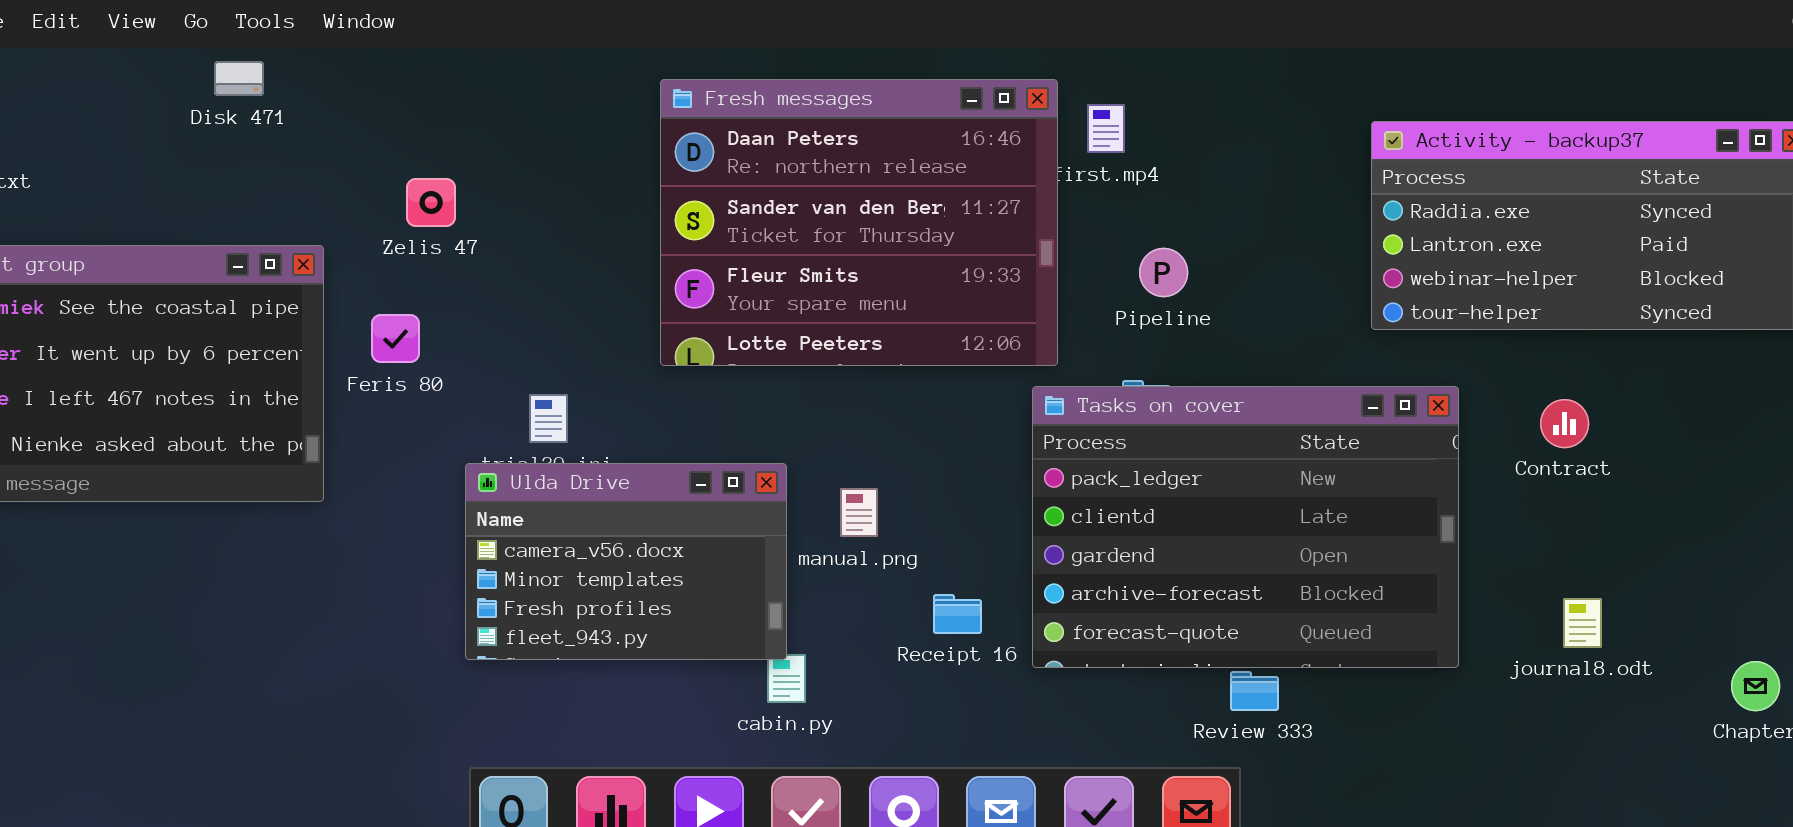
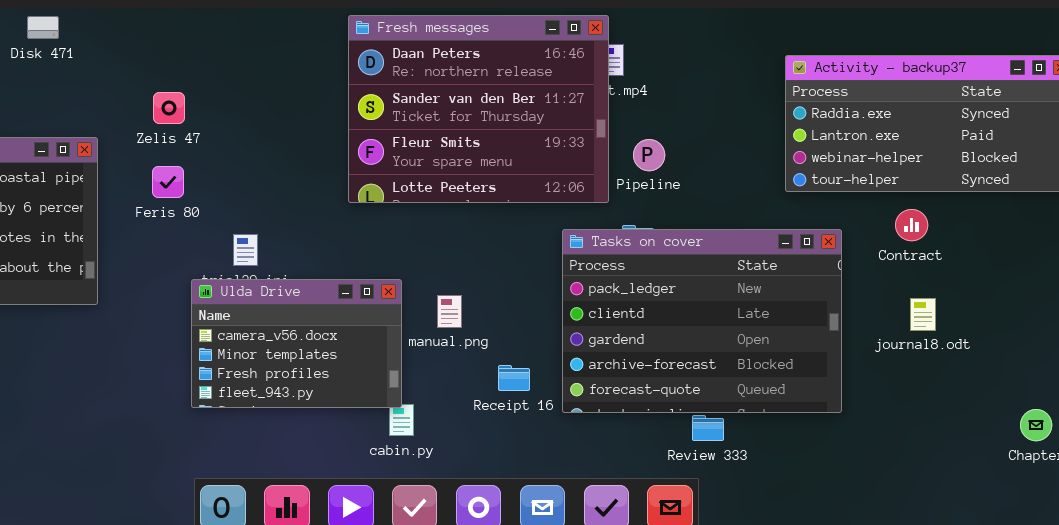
Fresh messages: [660,79,1058,366] -> [348,15,609,203], moved
Feris 80: [371,314,420,363] -> [152,166,184,198], moved
Contract: [1540,399,1589,448] -> [895,209,928,241], moved
journal8.odt: [1563,598,1602,648] -> [910,298,936,331], moved

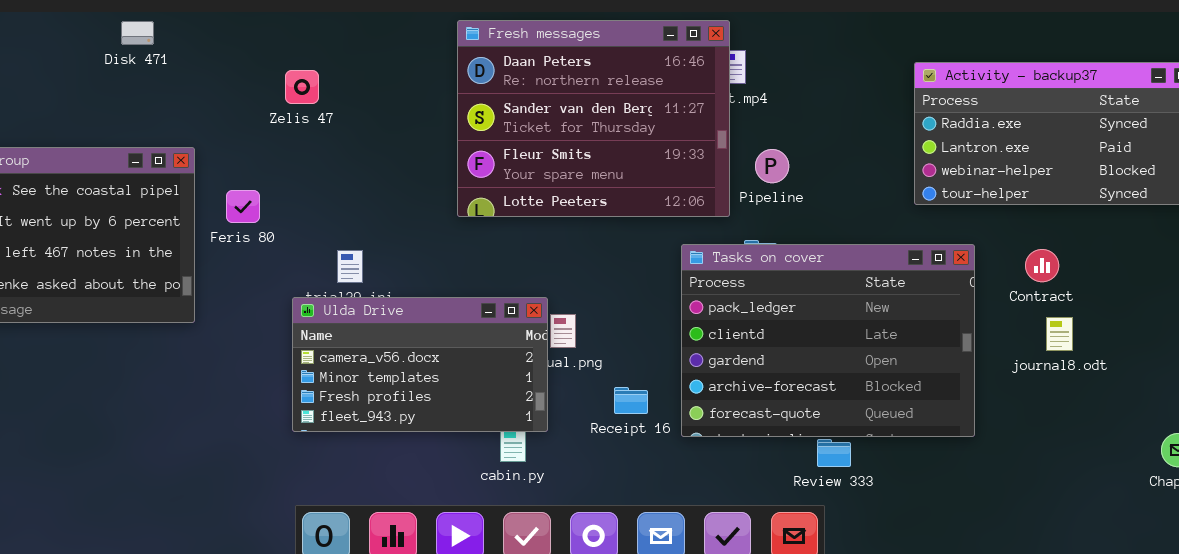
Zelis 47: [153,92,185,124] -> [285,70,319,104], moved
Feris 80: [152,166,184,198] -> [226,190,260,223], moved
Contract: [895,209,928,241] -> [1025,249,1059,282], moved
Ulda Drive: [191,279,402,408] -> [292,297,548,432], resized

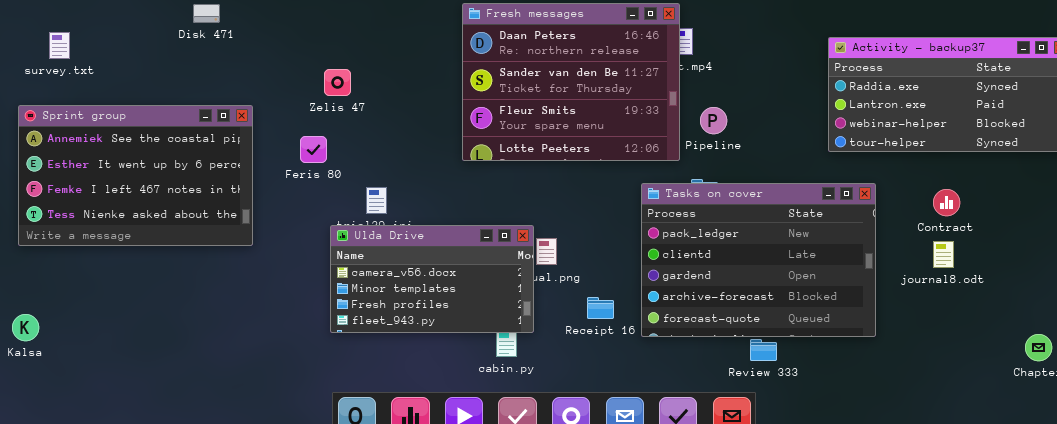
Zelis 47: [285,70,319,104] -> [324,69,351,96], moved
Feris 80: [226,190,260,223] -> [300,136,327,163], moved
Contract: [1025,249,1059,282] -> [933,189,960,216], moved

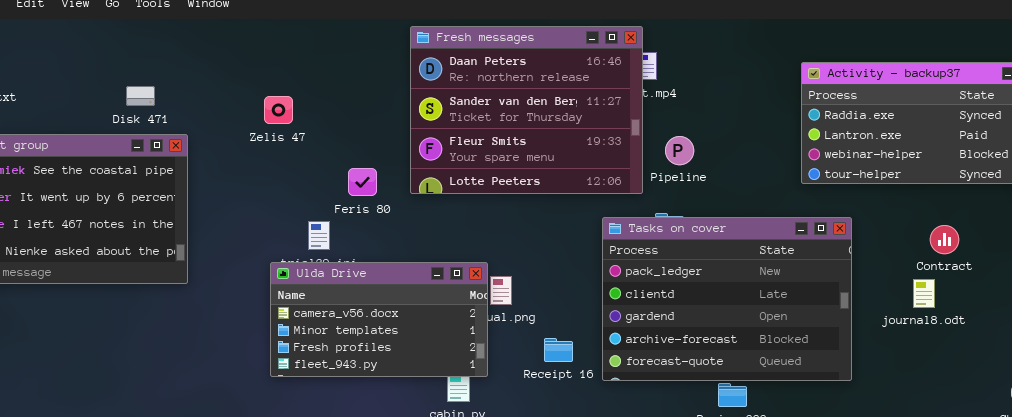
Disk 471: [193,4,220,23] -> [126,86,155,106], moved
Feris 80: [300,136,327,163] -> [348,168,377,196], moved
Contract: [933,189,960,216] -> [930,225,959,254], moved

